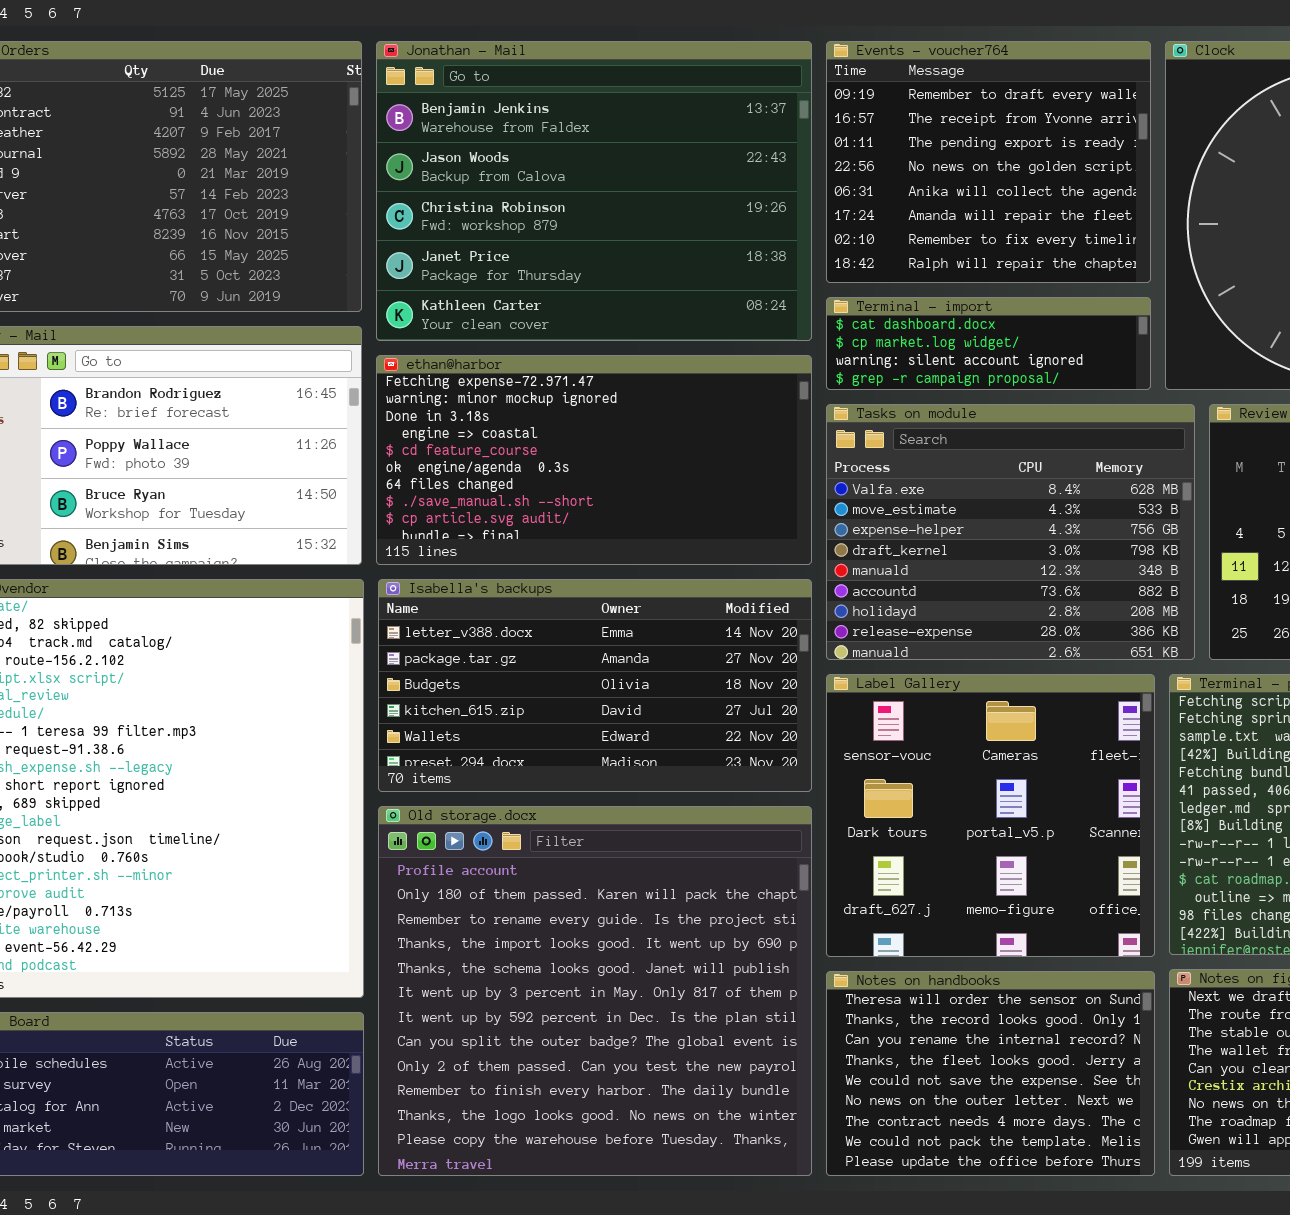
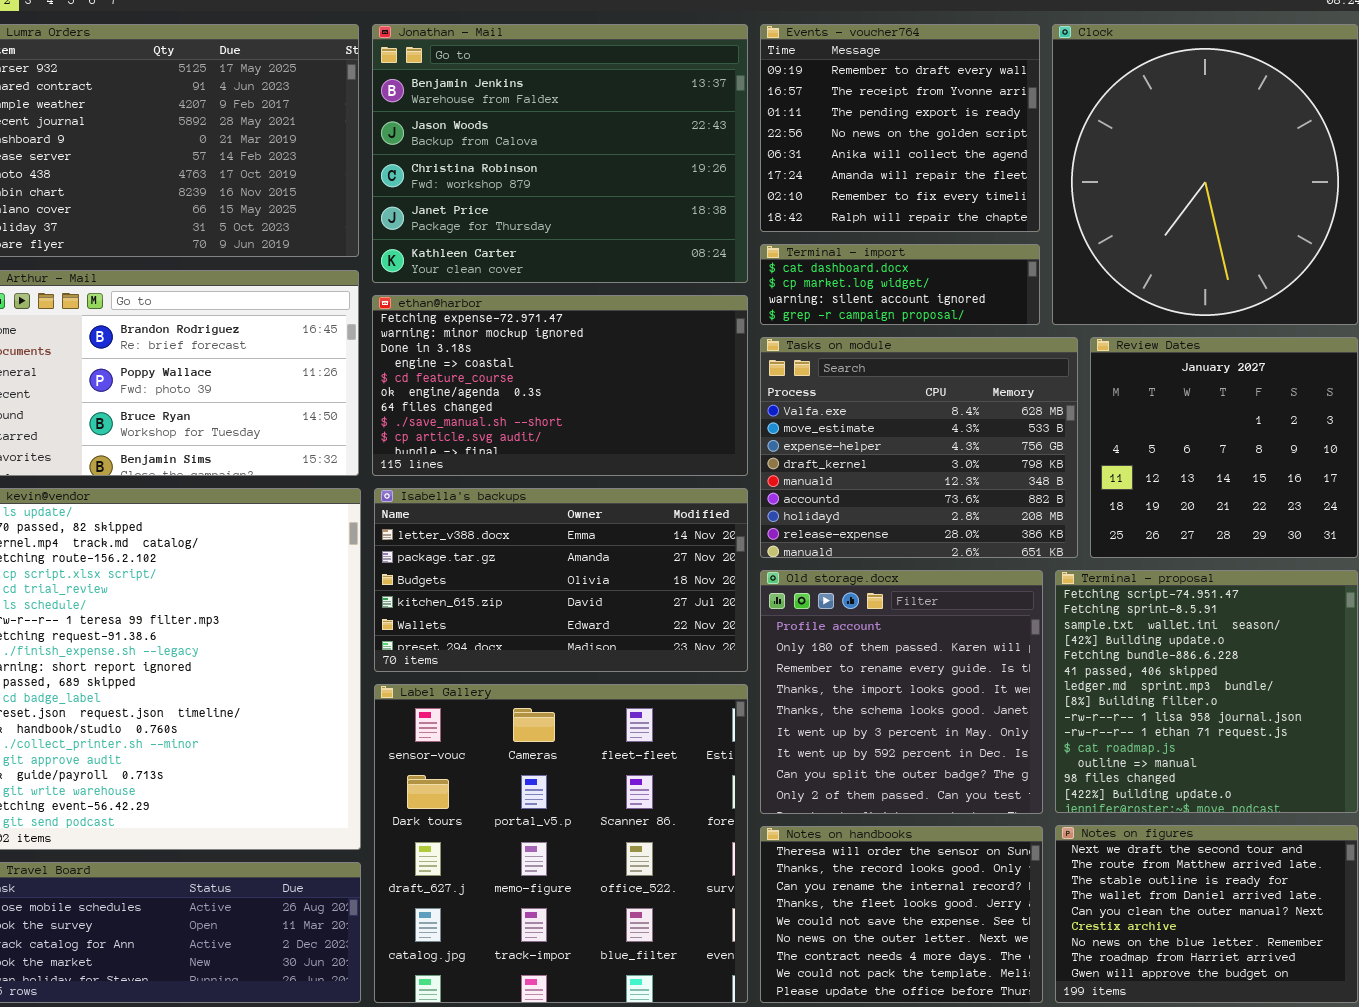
Label Gallery: [826,674,1155,957] -> [374,684,748,1003], moved, resized
Old storage.docx: [378,806,812,1176] -> [760,570,1043,814], moved, resized

